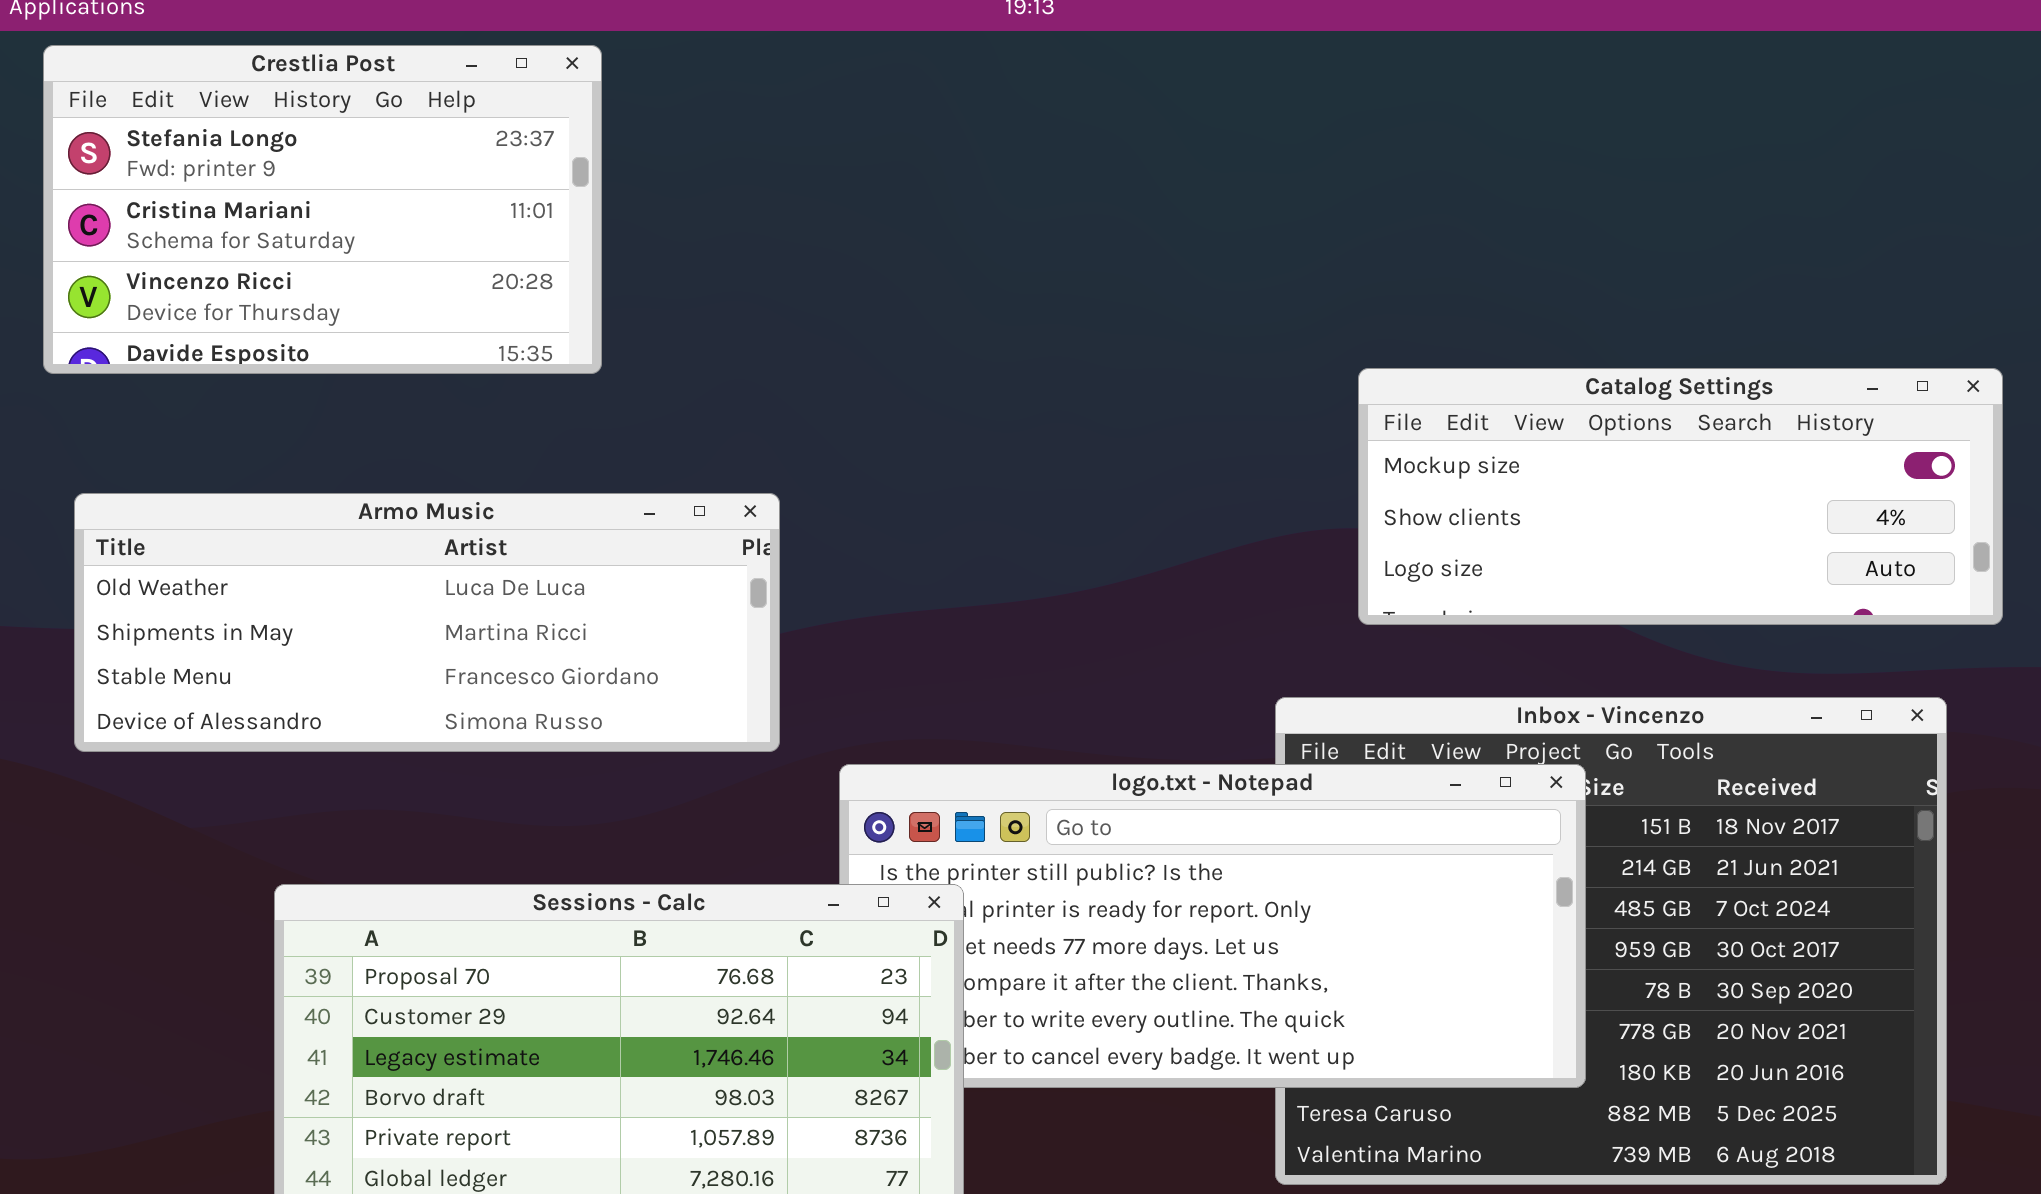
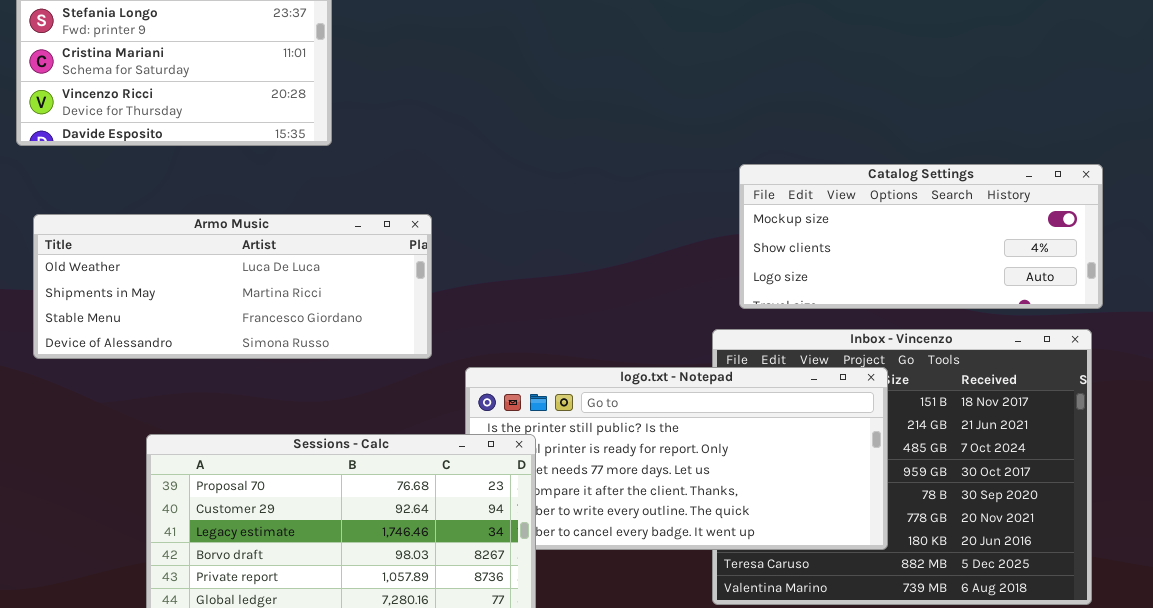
Catalog Settings: [1358,368,2003,625] -> [739,164,1103,309], moved

